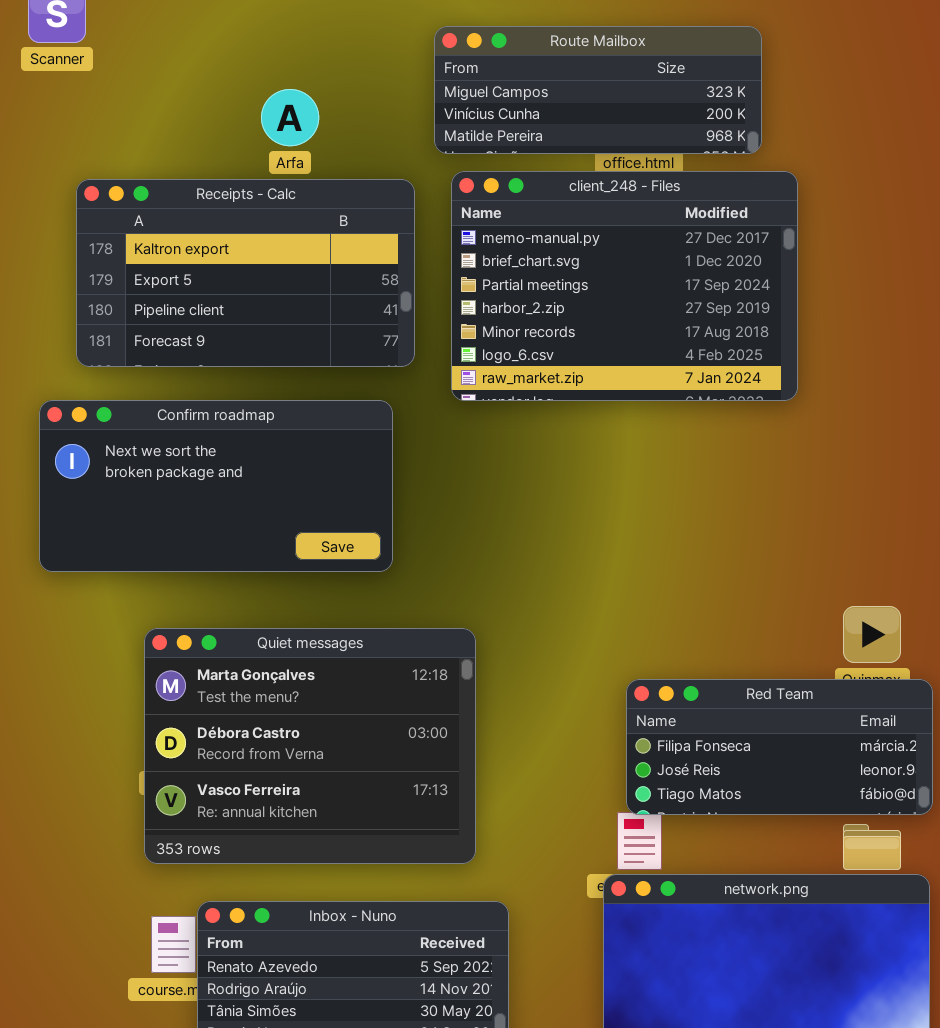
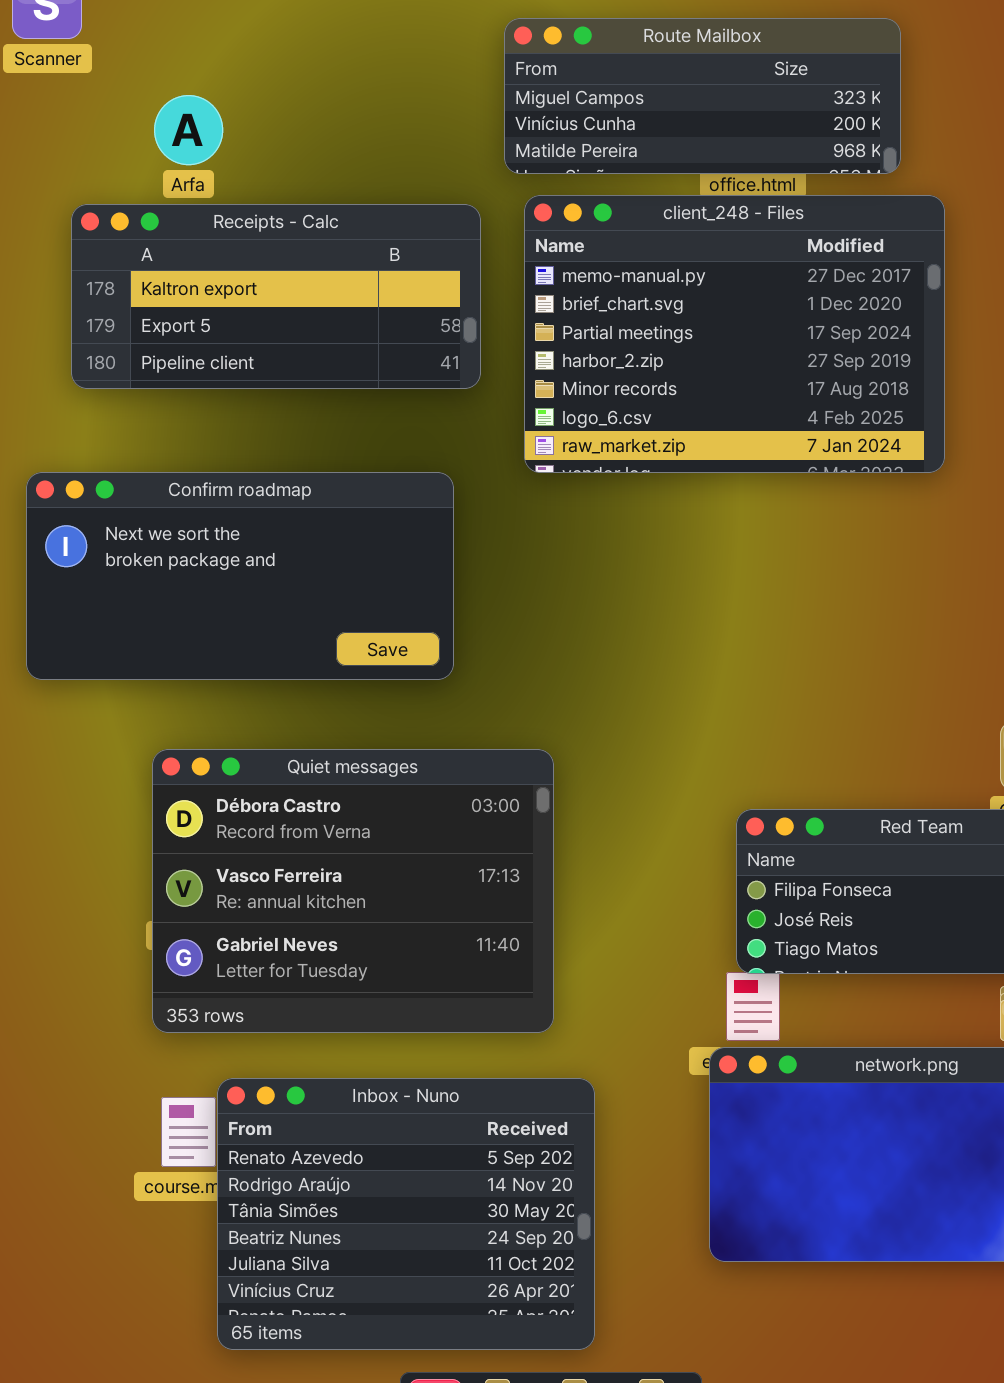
Arfa: [261,89,319,146] -> [154,95,223,165], moved
Receipts - Calc: [76,179,415,367] -> [71,204,481,389], resized
Quiet messages: [144,628,476,864] -> [152,749,554,1033], scrolled down 1 row

